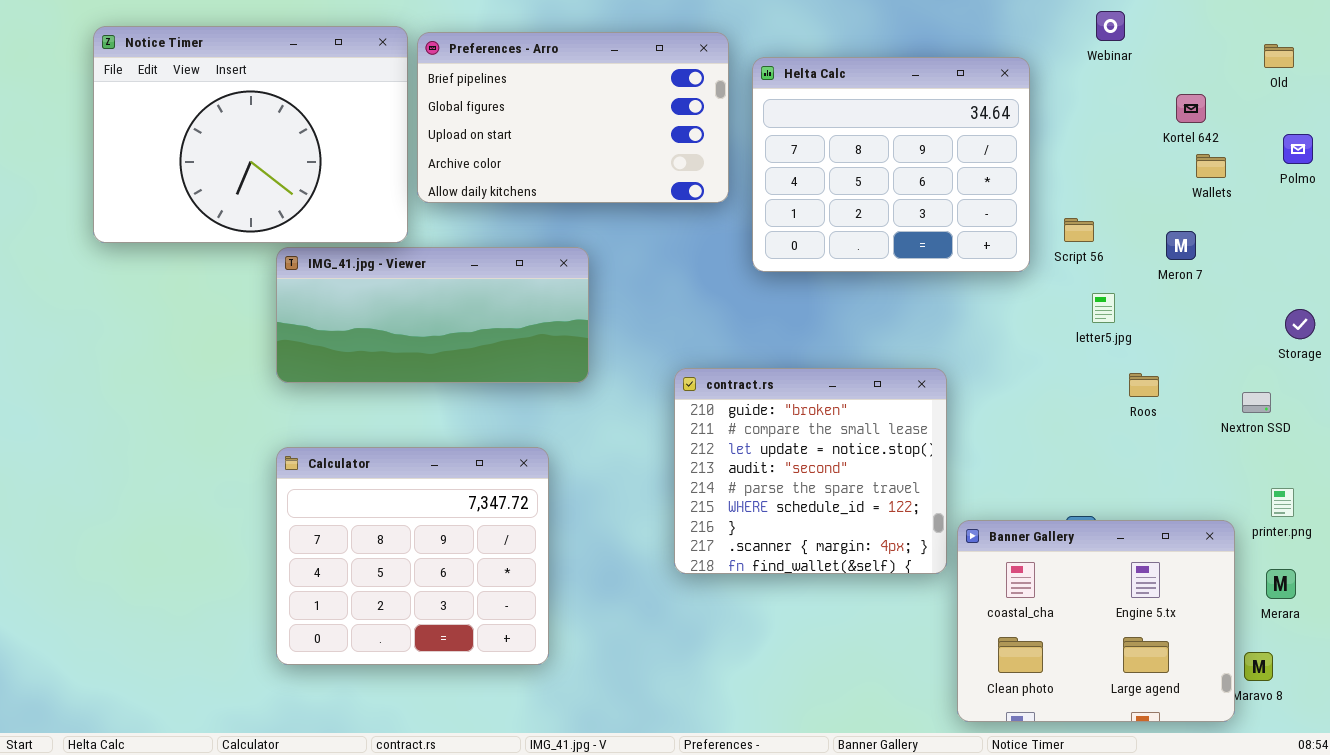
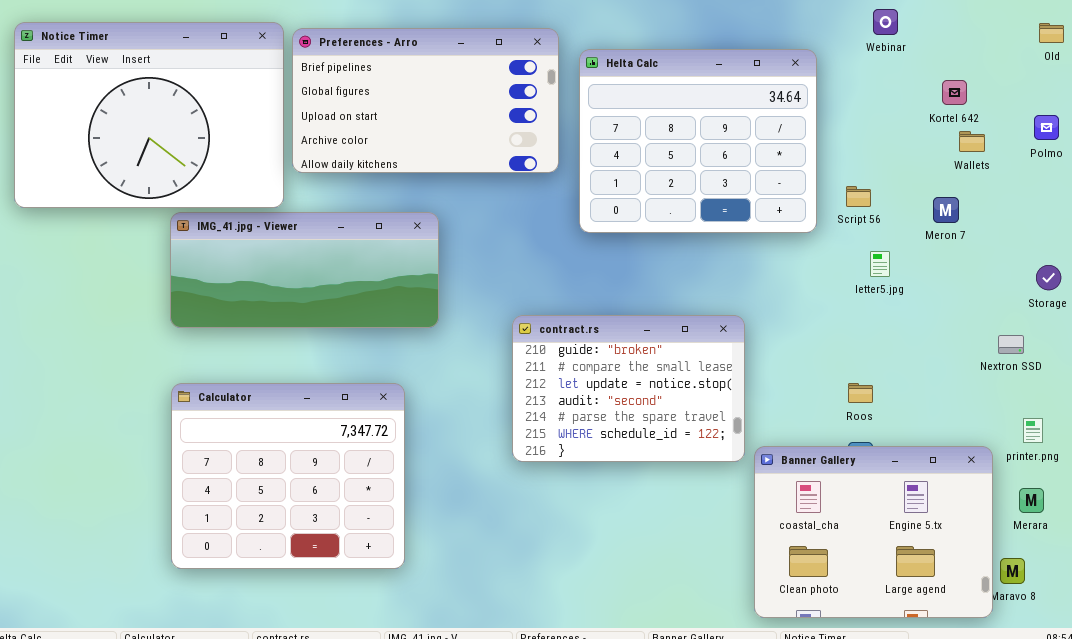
Old: [1264,44,1294,68] -> [1039,23,1064,43], moved
contract.rs: [674,368,947,574] -> [512,315,745,462], resized
Roos: [1129,373,1159,397] -> [848,383,873,403], moved

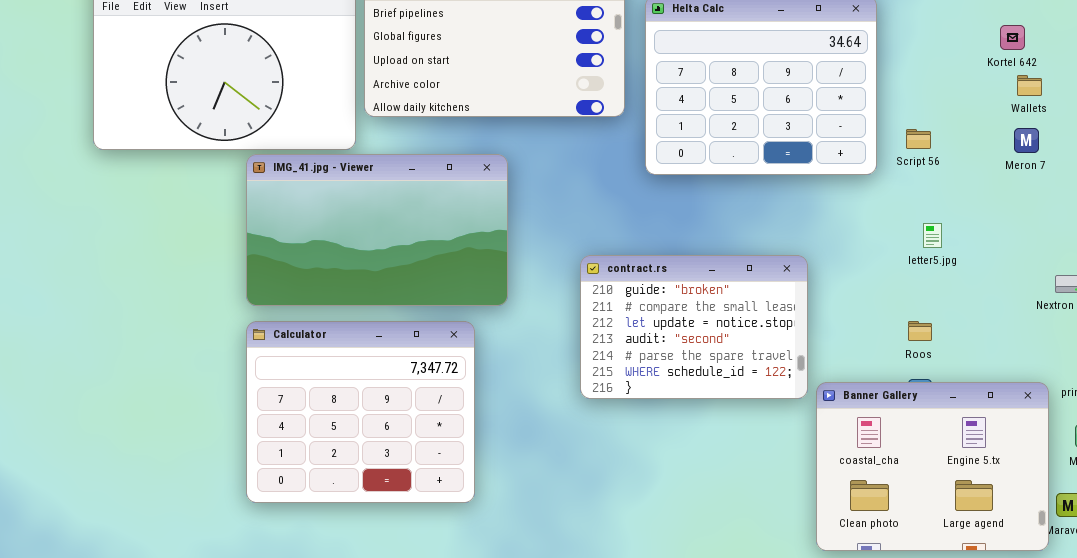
Meron 7: [933,197,959,223] -> [1014,128,1039,153], moved
IMG_41.jpg - Viewer: [170,212,439,328] -> [246,154,508,306], resized
letter5.jpg: [870,251,890,277] -> [923,223,942,248], moved

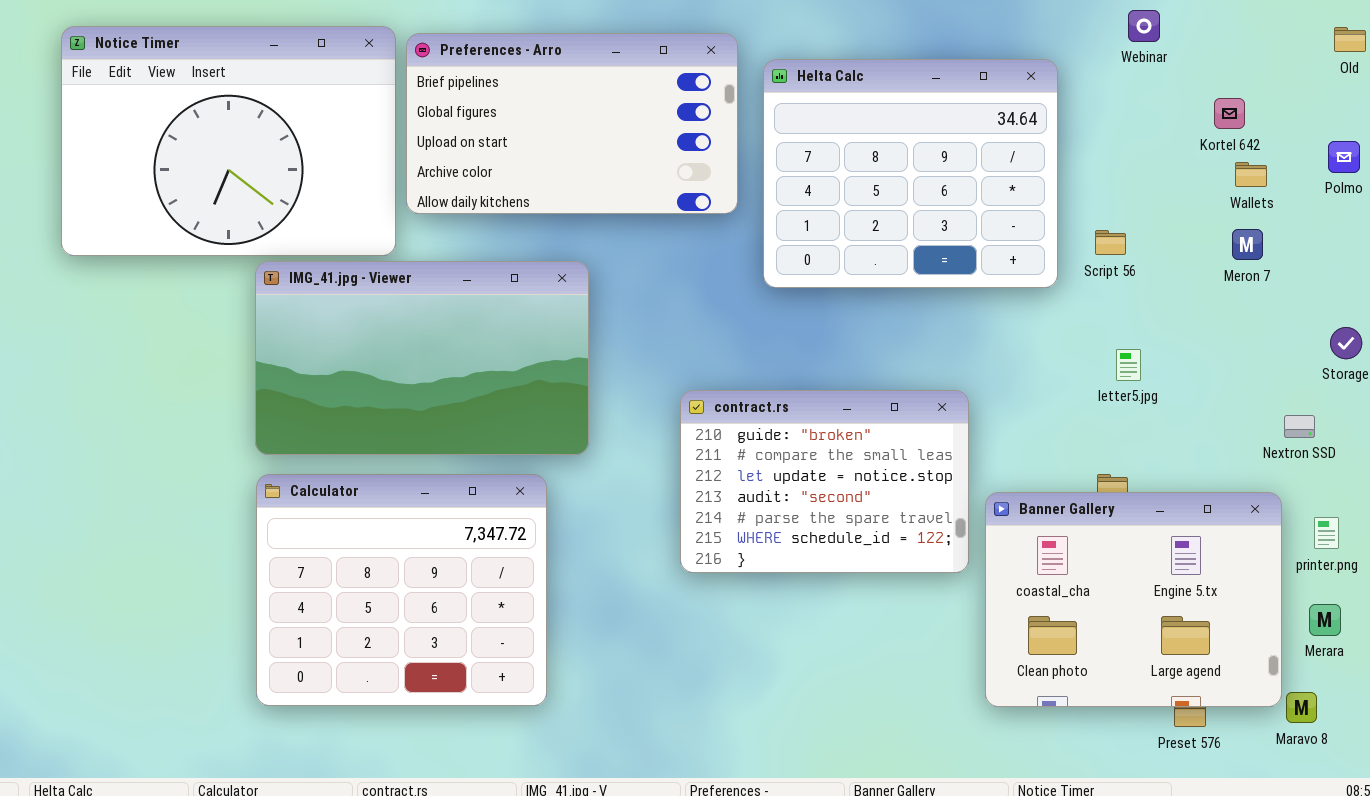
Banner Gallery: [816,382,1049,551] -> [985,492,1282,707], moved

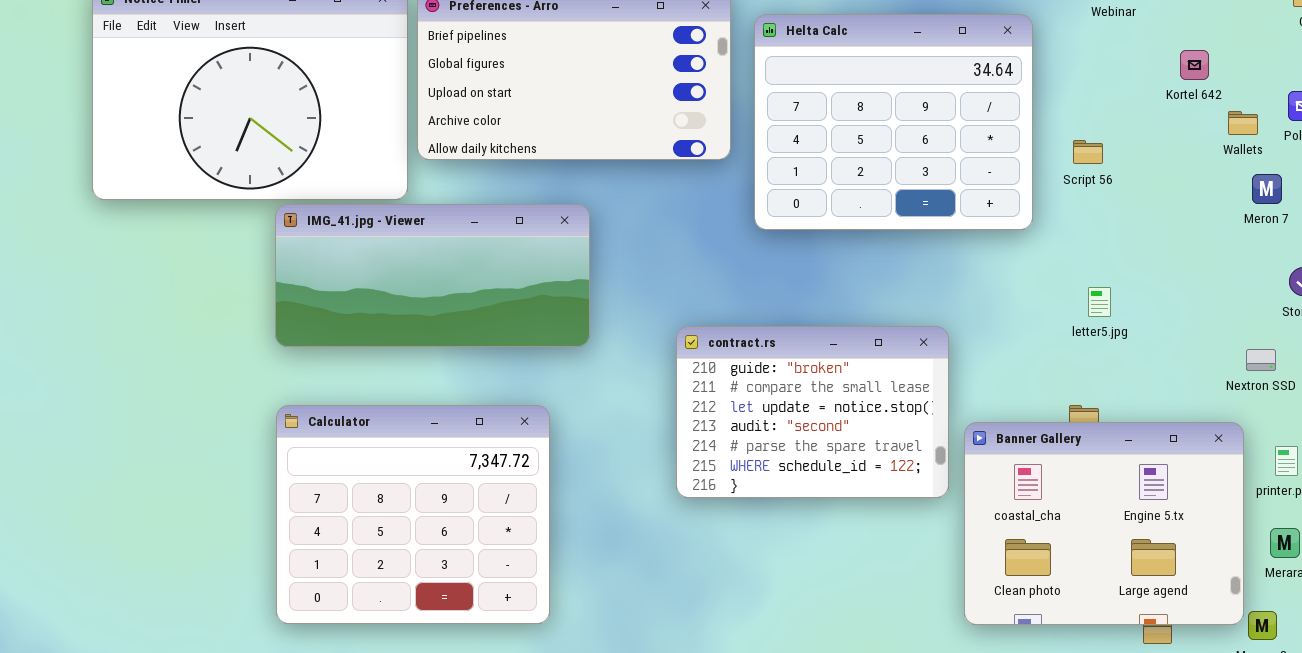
Wallets: [1235,162,1267,187] -> [1228,111,1258,135], moved
Meron 7: [1232,229,1263,260] -> [1252,174,1282,204], moved
Script 56: [1095,230,1126,255] -> [1073,140,1103,164], moved
IMG_41.jpg - Viewer: [255,261,589,455] -> [275,204,590,347], resized

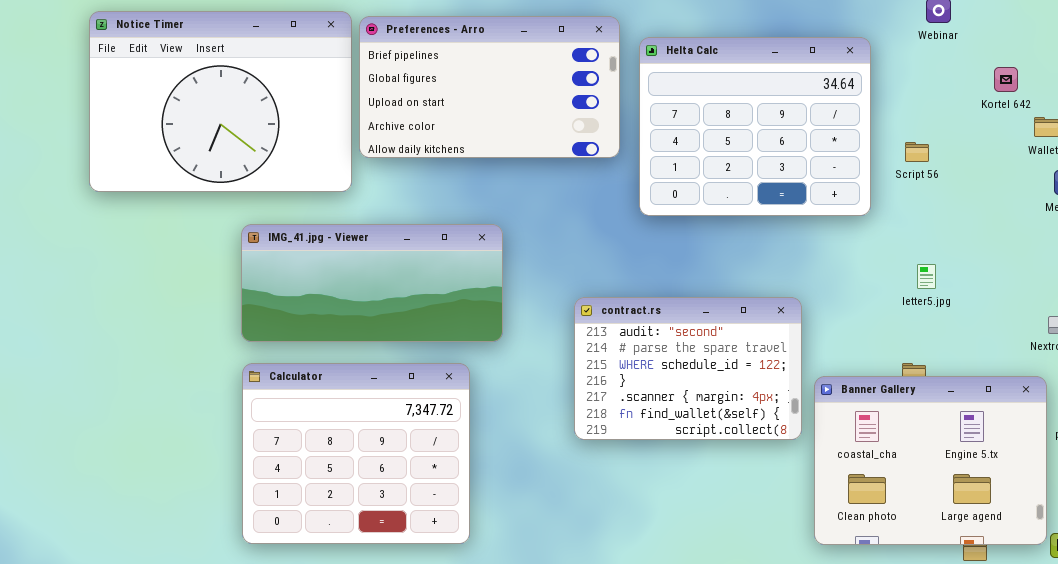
IMG_41.jpg - Viewer: [275,204,590,347] -> [241,224,503,342], moved
contract.rs: [676,326,949,498] -> [574,297,802,440], scrolled down 3 rows

